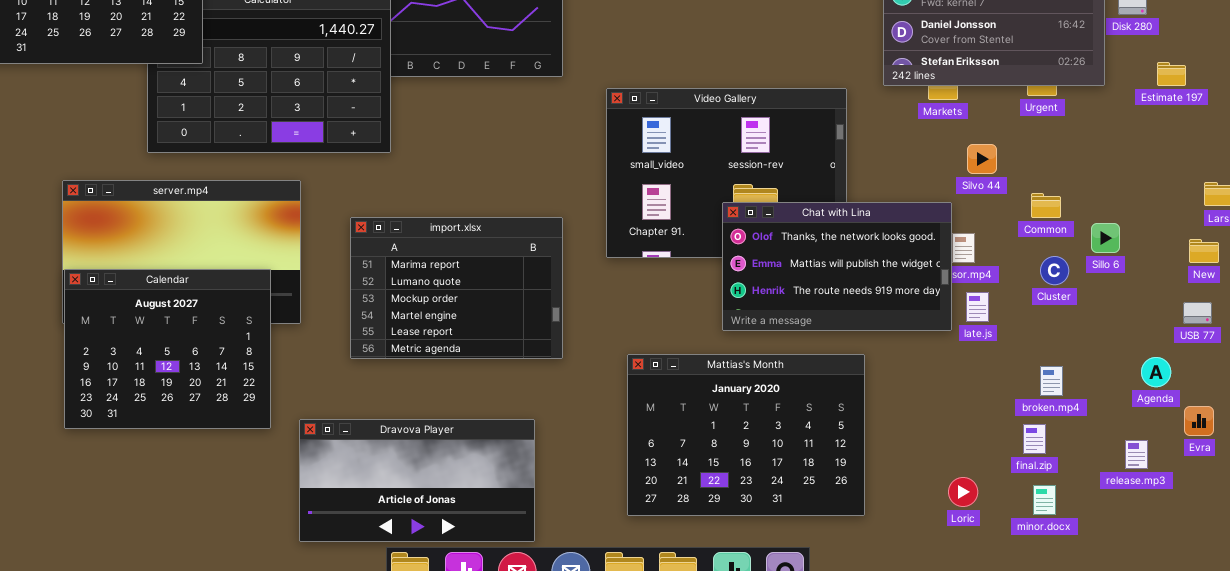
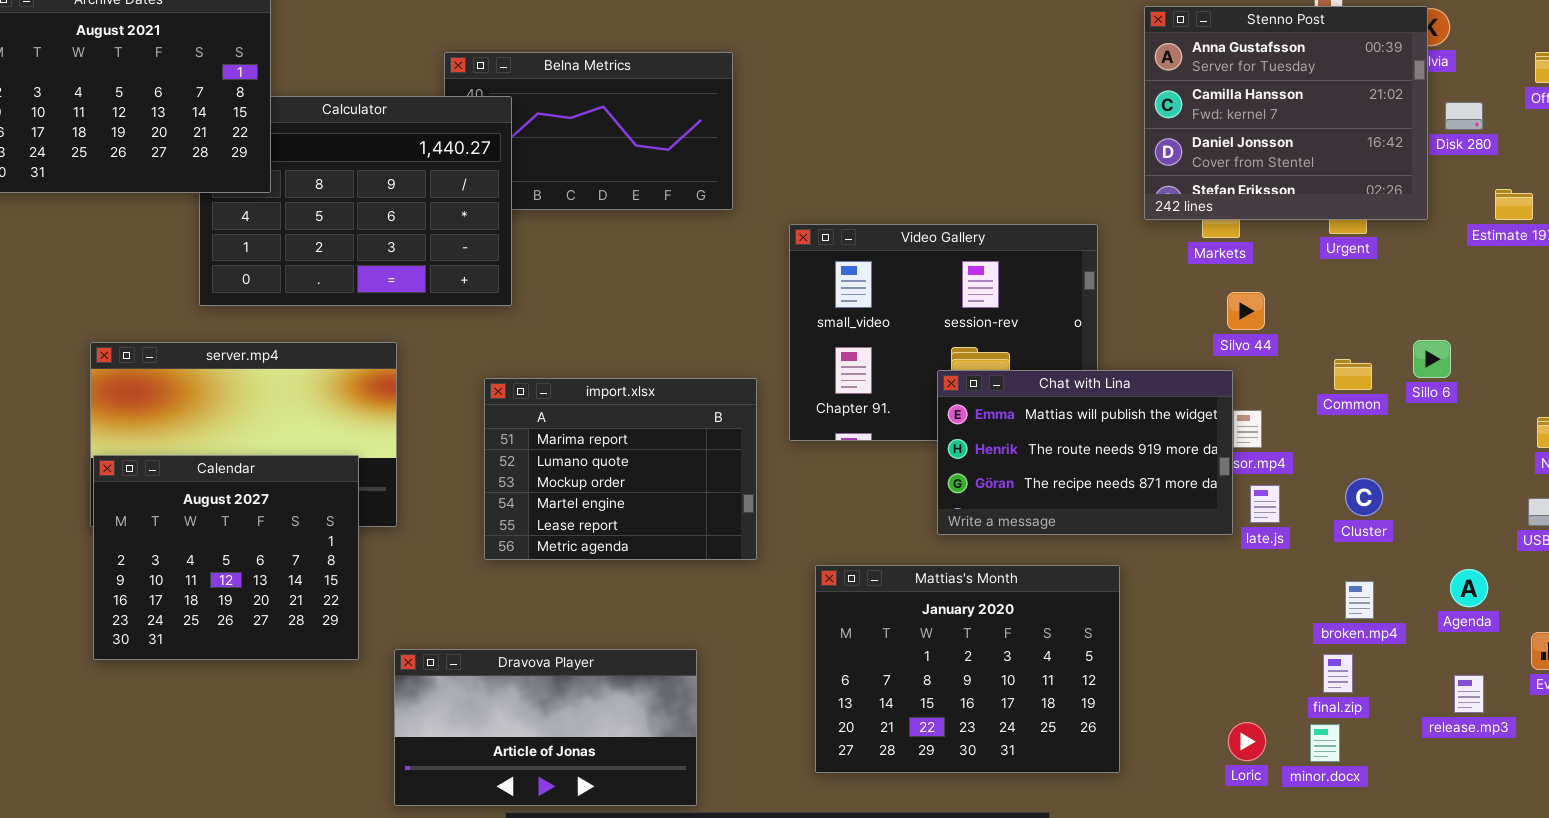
Silvo 44: [967,144,997,174] -> [1227,292,1265,330], moved
Chat with Lina: [722,202,952,331] -> [937,370,1233,535], scrolled down 1 row
import.xlsx: [350,217,563,359] -> [484,378,757,560], moved
Sillo 6: [1091,223,1120,253] -> [1413,340,1451,378], moved
Cluster: [1040,256,1069,285] -> [1345,478,1383,516], moved
Agenda: [1141,357,1171,387] -> [1450,569,1488,607], moved
minor.docx: [1033,485,1056,515] -> [1310,724,1340,762], moved

